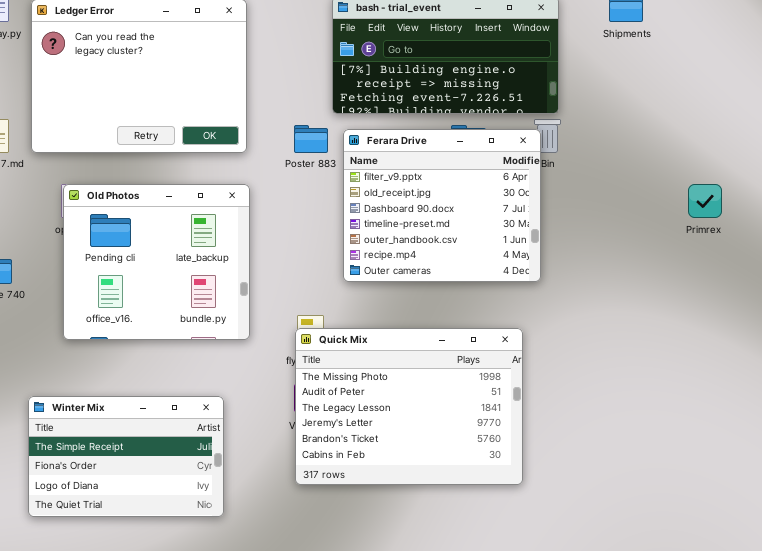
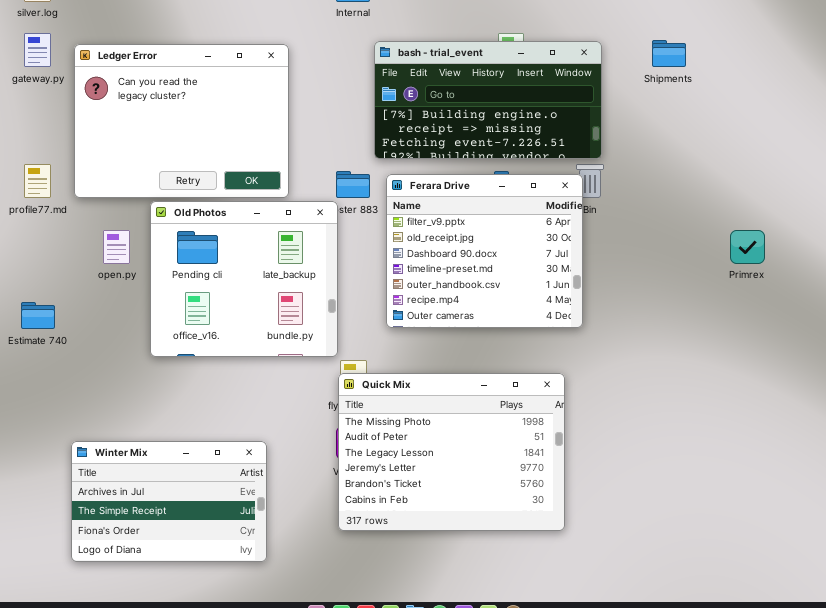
Old Photos: [63,184,250,340] -> [150,201,338,357], moved
Winter Mix: [28,396,224,517] -> [71,441,267,562], scrolled up 1 row

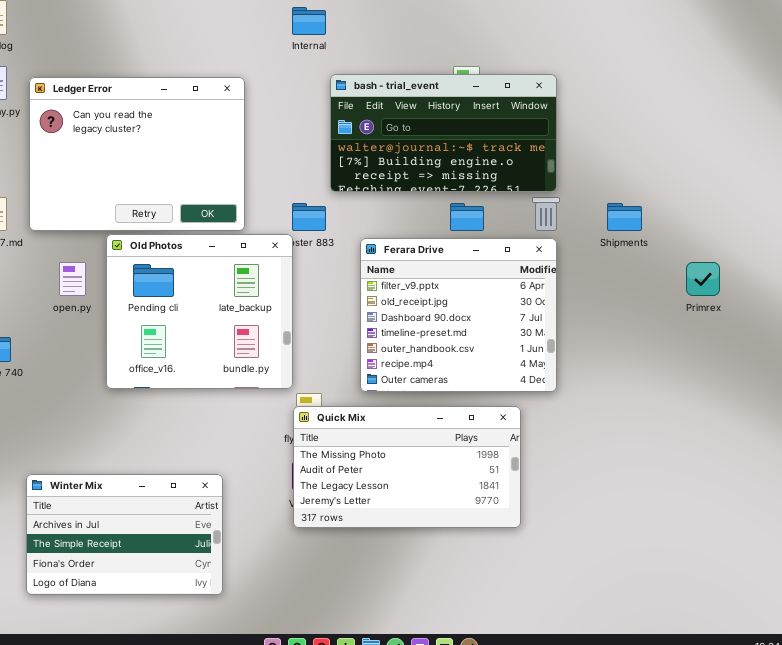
Shipments: [652,40,686,67] -> [607,203,642,231], moved
bash - trial_event: [374,41,602,159] -> [330,74,557,192], scrolled up 1 row
Ferara Drive: [386,174,583,328] -> [360,238,557,392], moved
Quick Mix: [338,373,565,531] -> [293,406,521,528], resized

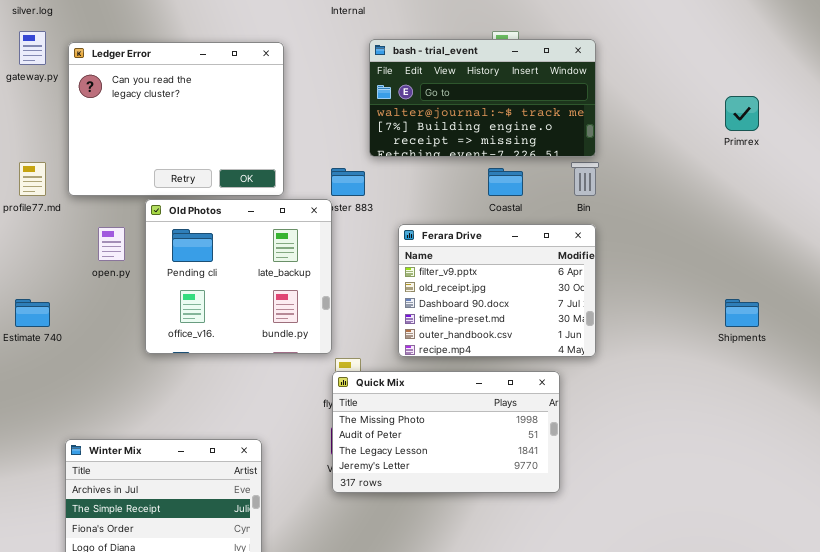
Shipments: [607,203,642,231] -> [725,299,759,327], moved
Ferara Drive: [360,238,557,392] -> [398,224,596,357], resized
Primrex: [686,262,720,296] -> [725,96,759,131], moved

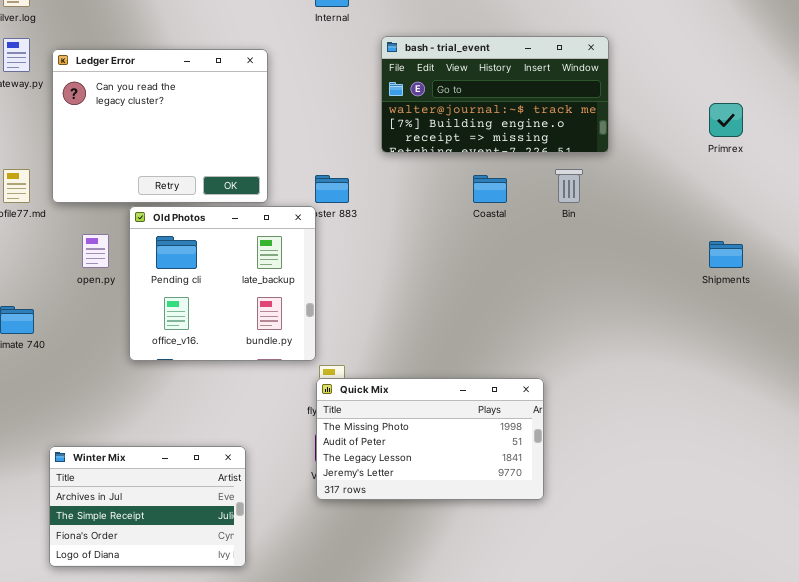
bash - trial_event: [369,39,596,157] -> [381,36,609,153], moved
Ferara Drive: [398,224,596,357] -> none, closed
Shipments: [725,299,759,327] -> [709,241,743,268], moved

